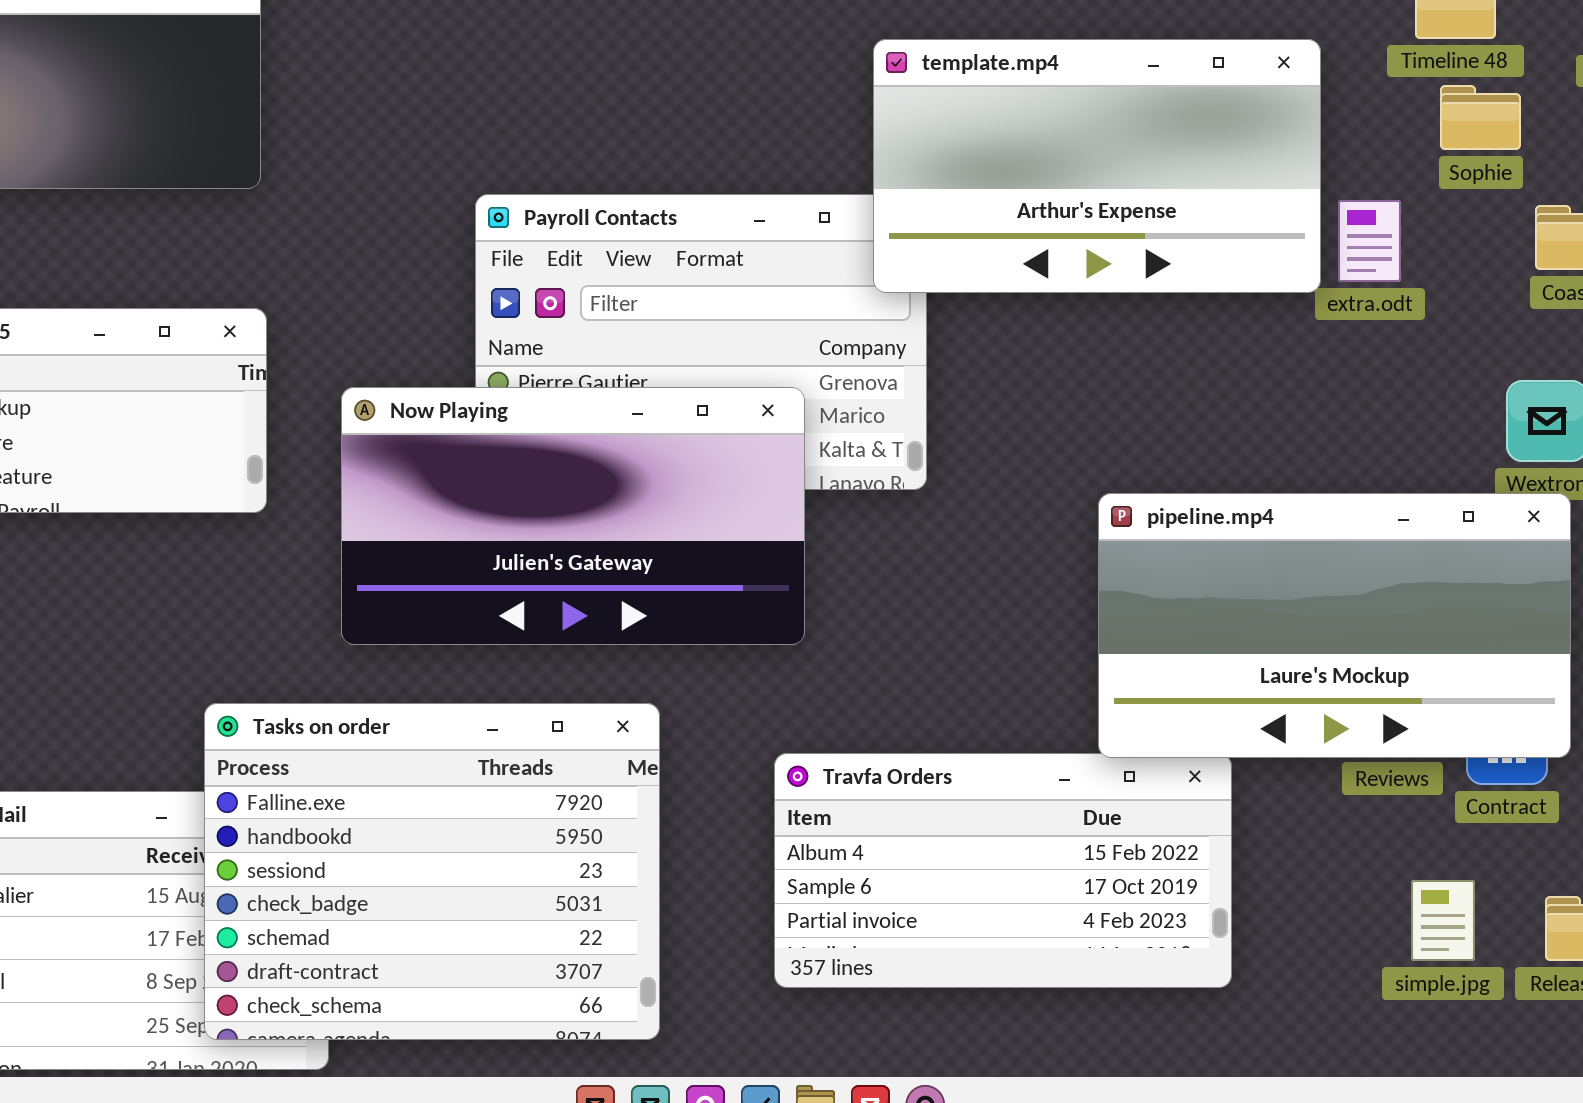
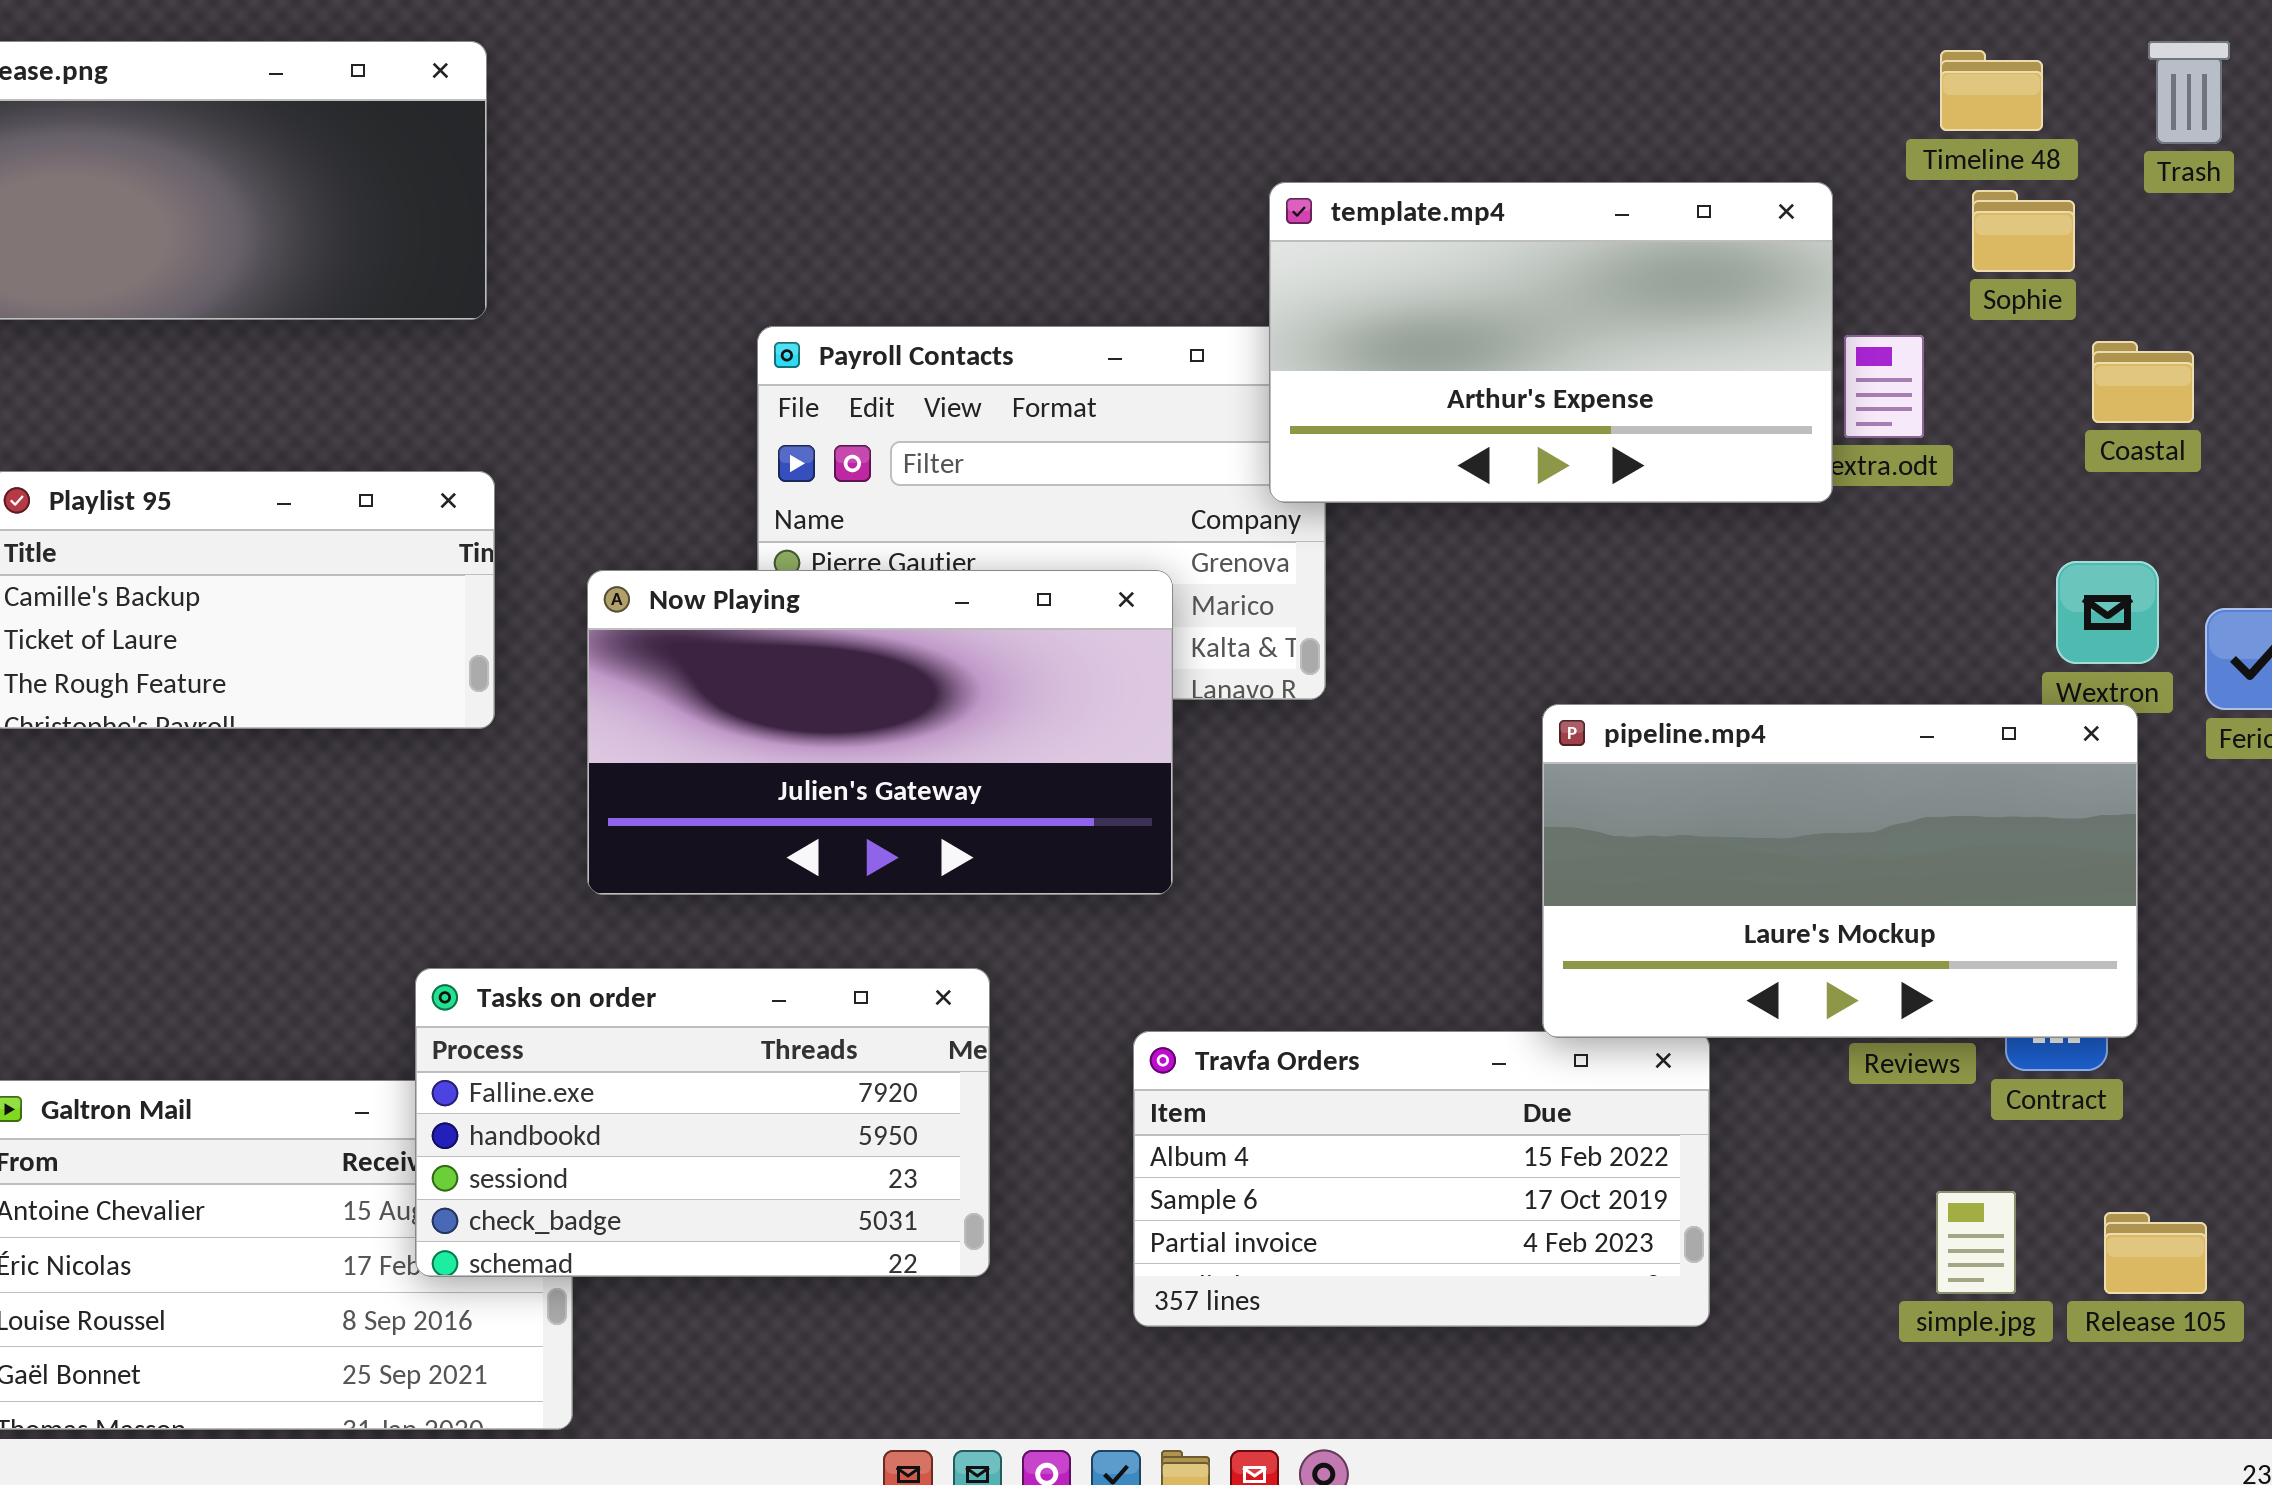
template.mp4: [873,39,1321,293] -> [1269,182,1833,503], moved
Tasks on order: [204,703,660,1040] -> [415,968,990,1277], resized

